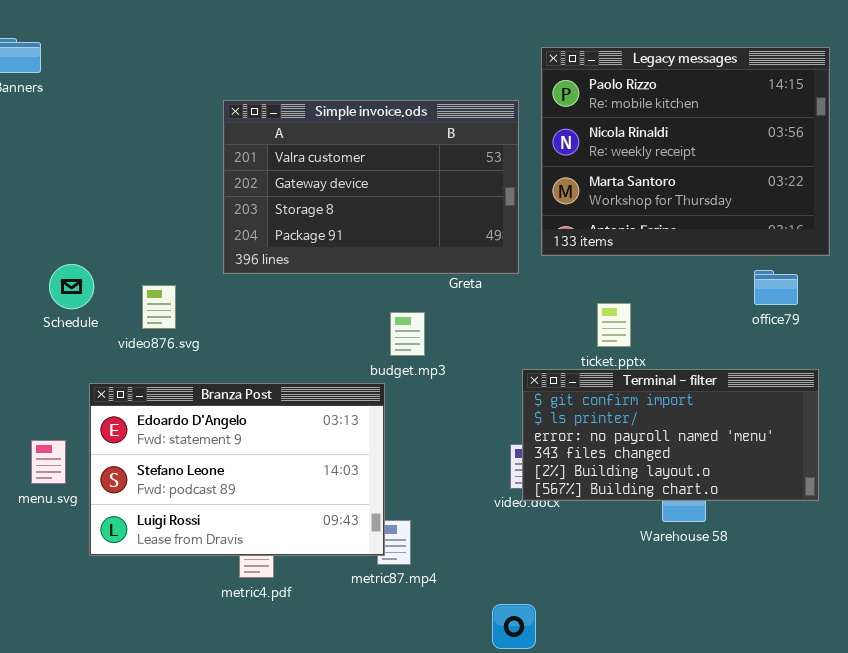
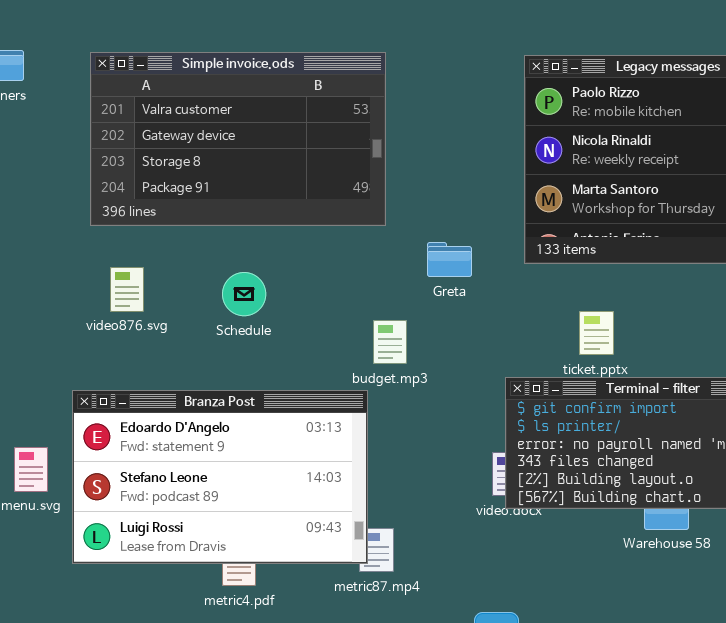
Simple invoice.ods: [223,100,519,274] -> [90,52,386,226], moved
Schedule: [49,264,94,309] -> [222,272,266,316], moved
video876.svg: [142,285,176,329] -> [110,267,144,312], moved

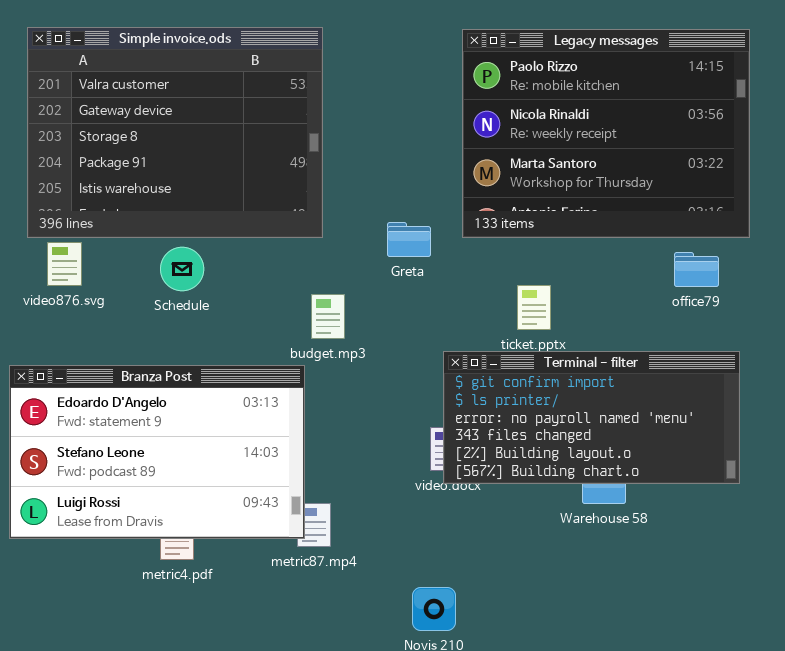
Simple invoice.ods: [90,52,386,226] -> [27,27,323,238], resized
Greta: [427,242,472,277] -> [387,222,431,257], moved

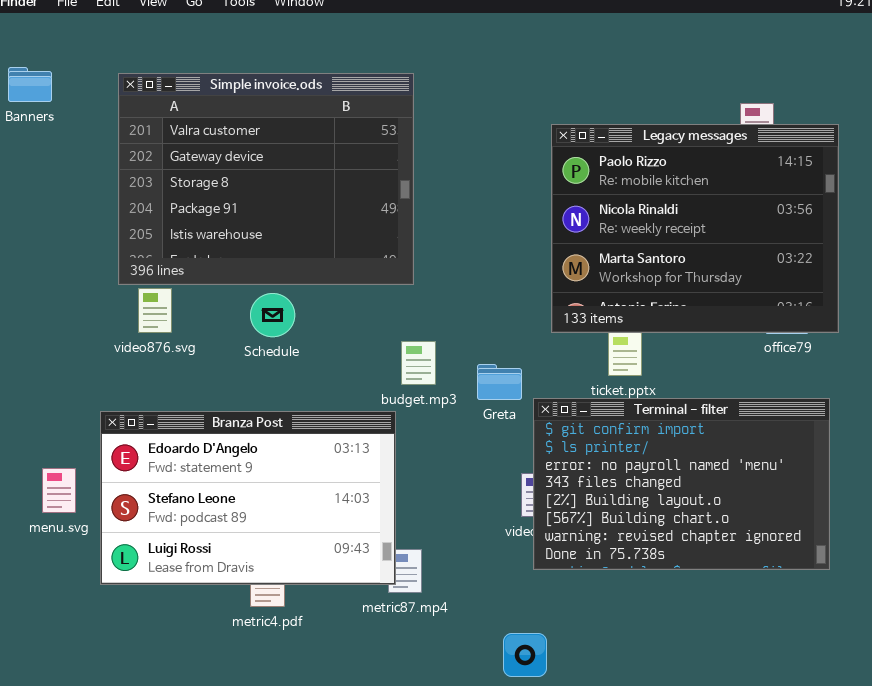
Legacy messages: [462,29,750,238] -> [551,124,839,333], moved
Greta: [387,222,431,257] -> [477,364,522,400], moved
Terminal - filter: [443,351,740,484] -> [533,398,830,570], resized

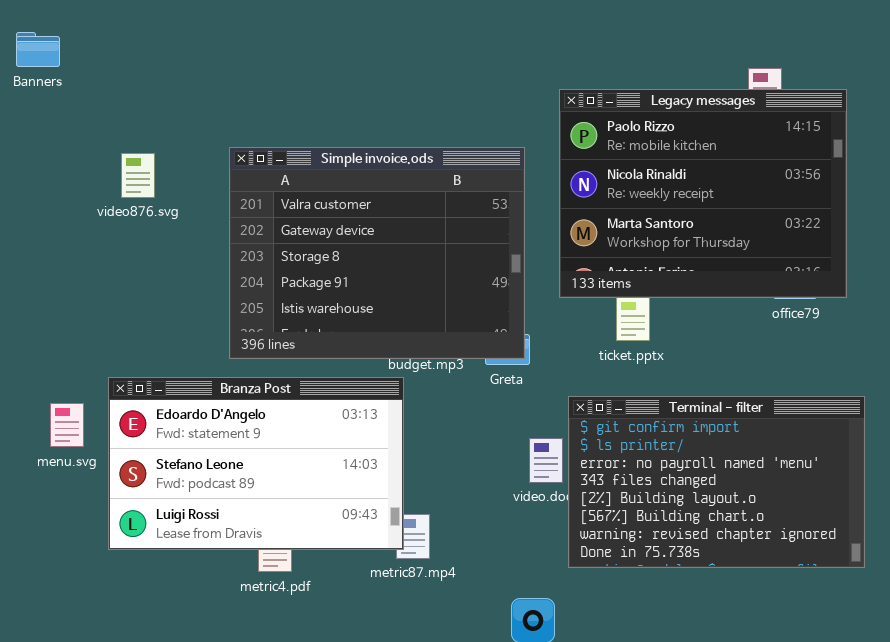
Simple invoice.ods: [118,73,414,285] -> [229,147,525,359], moved
video876.svg: [138,288,172,333] -> [121,153,155,198], moved
Terminal - filter: [533,398,830,570] -> [568,396,865,568], moved
menu.svg: [42,468,76,513] -> [50,403,84,447], moved

